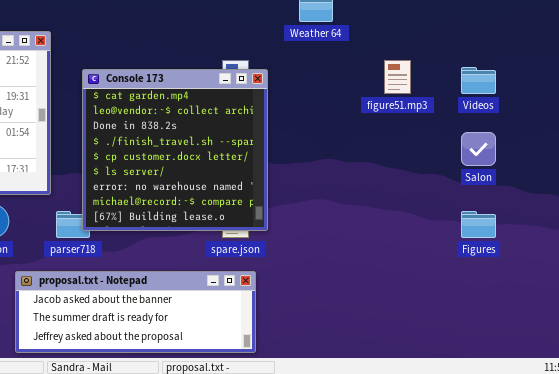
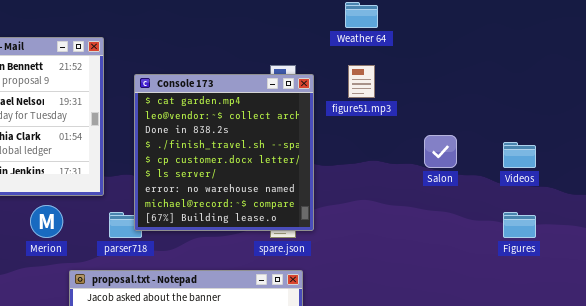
figure51.mp3: [384,60,411,94] -> [348,65,375,98], moved
Videos: [461,67,496,94] -> [503,142,536,168], moved
Salon: [461,132,496,166] -> [424,135,457,168], moved

